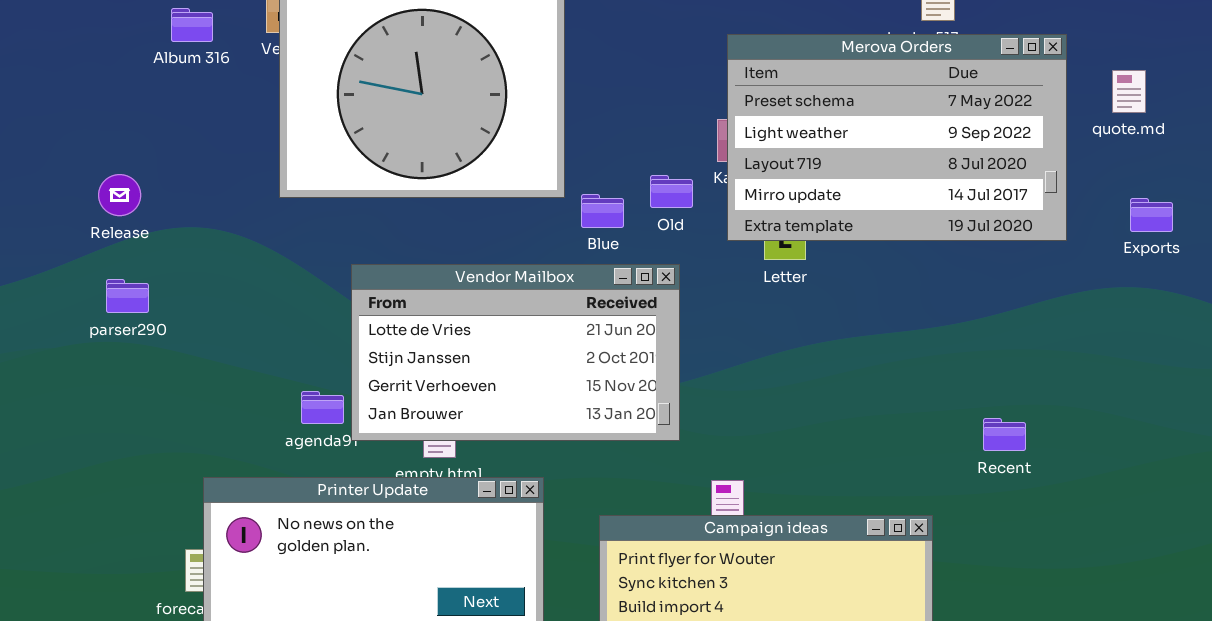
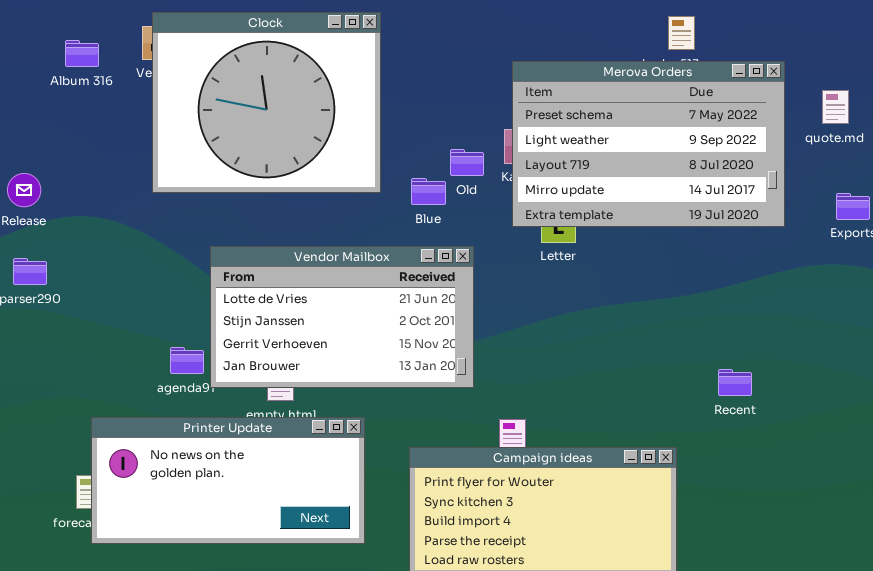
Old: [650,175,693,208] -> [450,149,484,176], moved
Blue: [581,194,624,228] -> [411,178,446,205], moved

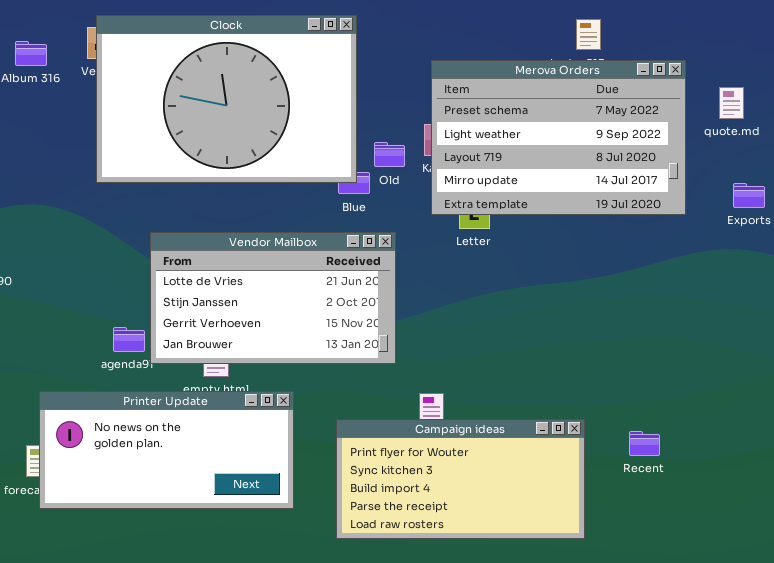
Clock: [152,12,381,193] -> [96,15,357,183], resized
Recent: [718,369,752,396] -> [629,431,660,456], moved

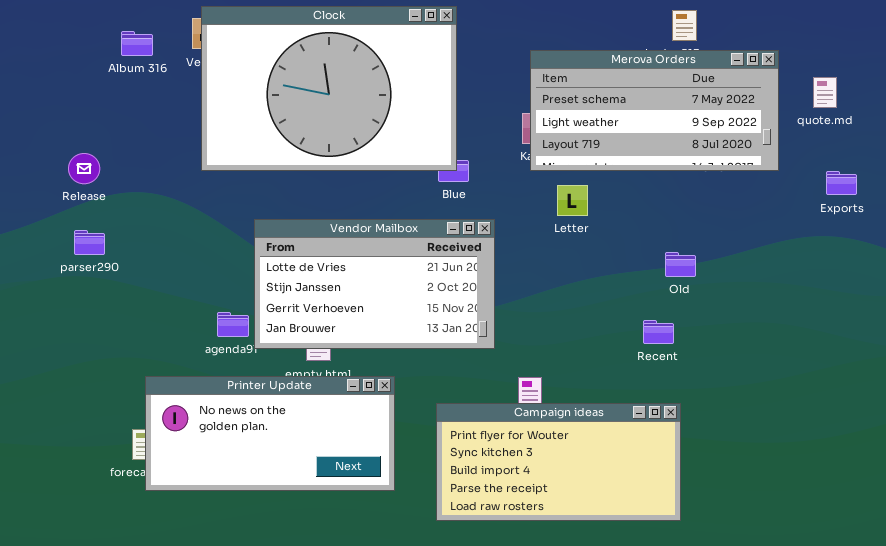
Merova Orders: [431,60,686,215] -> [530,50,779,171], resized
Old: [374,142,405,167] -> [665,252,696,277], moved
Recent: [629,431,660,456] -> [643,320,674,344], moved

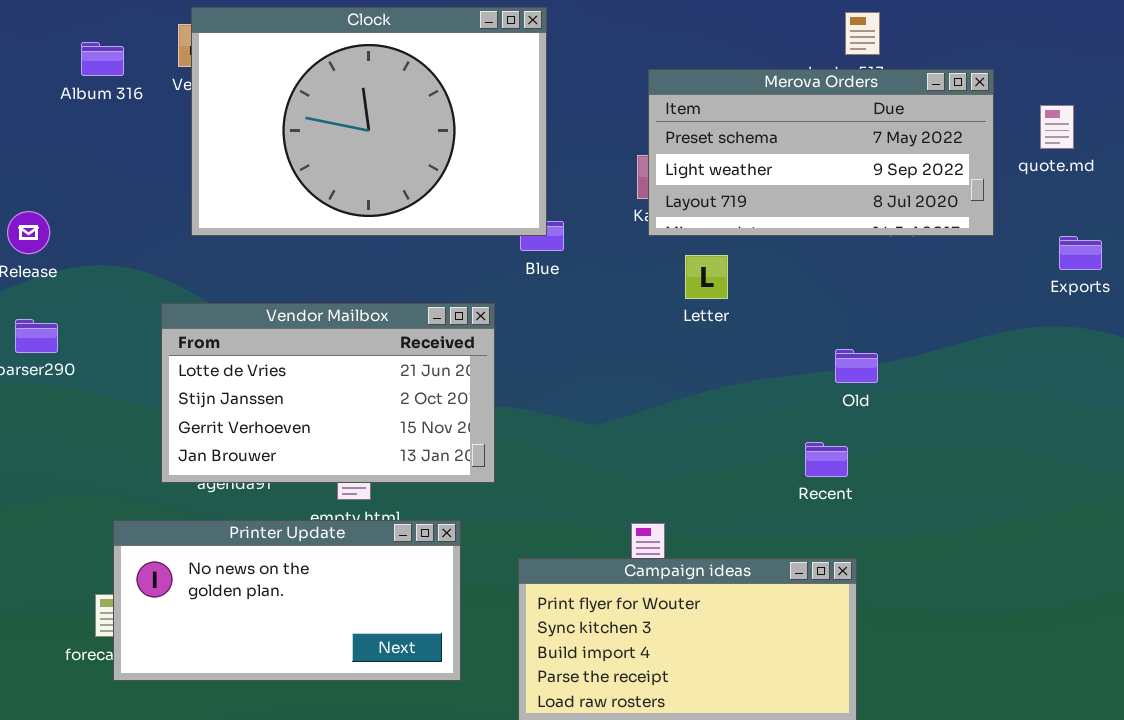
Vendor Mailbox: [254,219,495,349] -> [161,303,495,483], moved

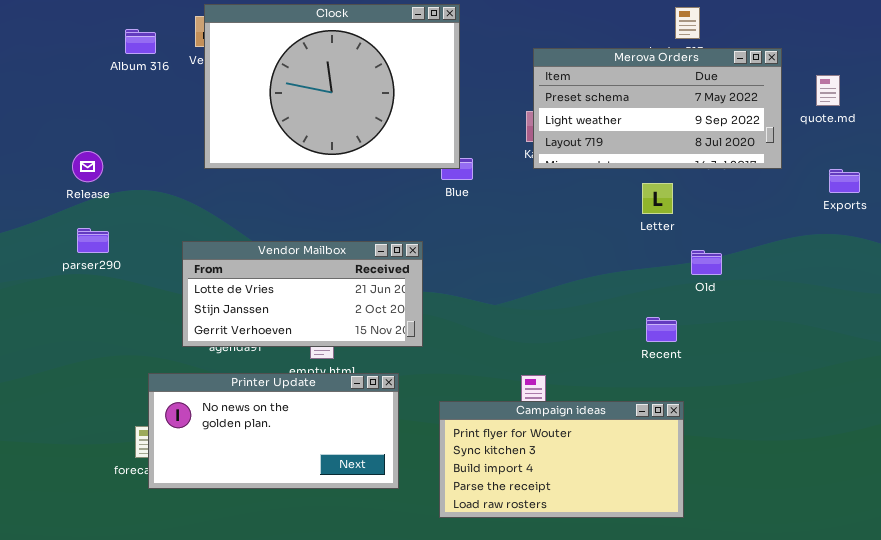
Letter: [685,255,728,299] -> [642,183,673,214], moved
Vendor Mailbox: [161,303,495,483] -> [182,241,423,347], resized
Old: [835,349,878,383] -> [691,250,722,275], moved

